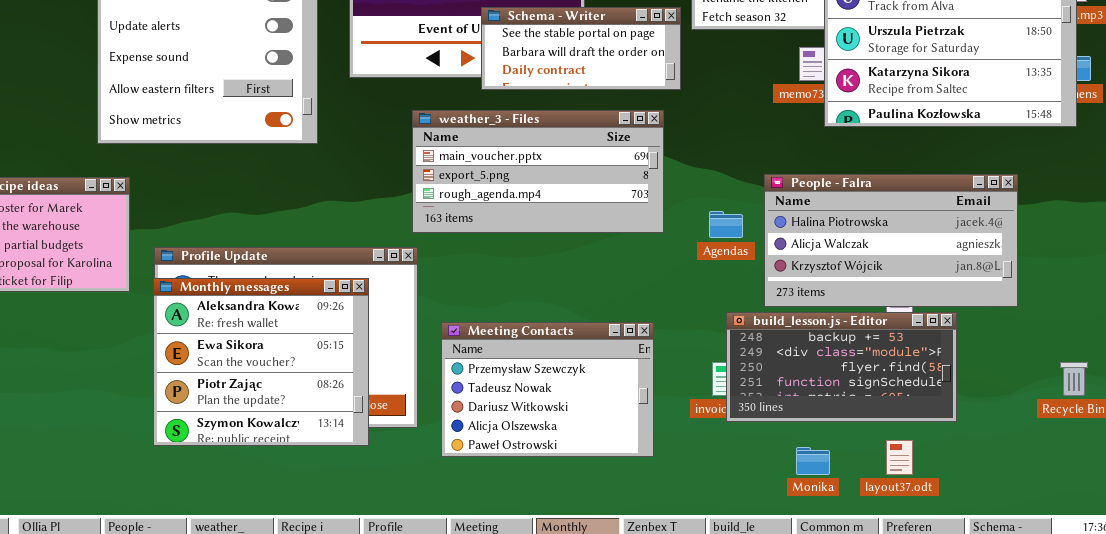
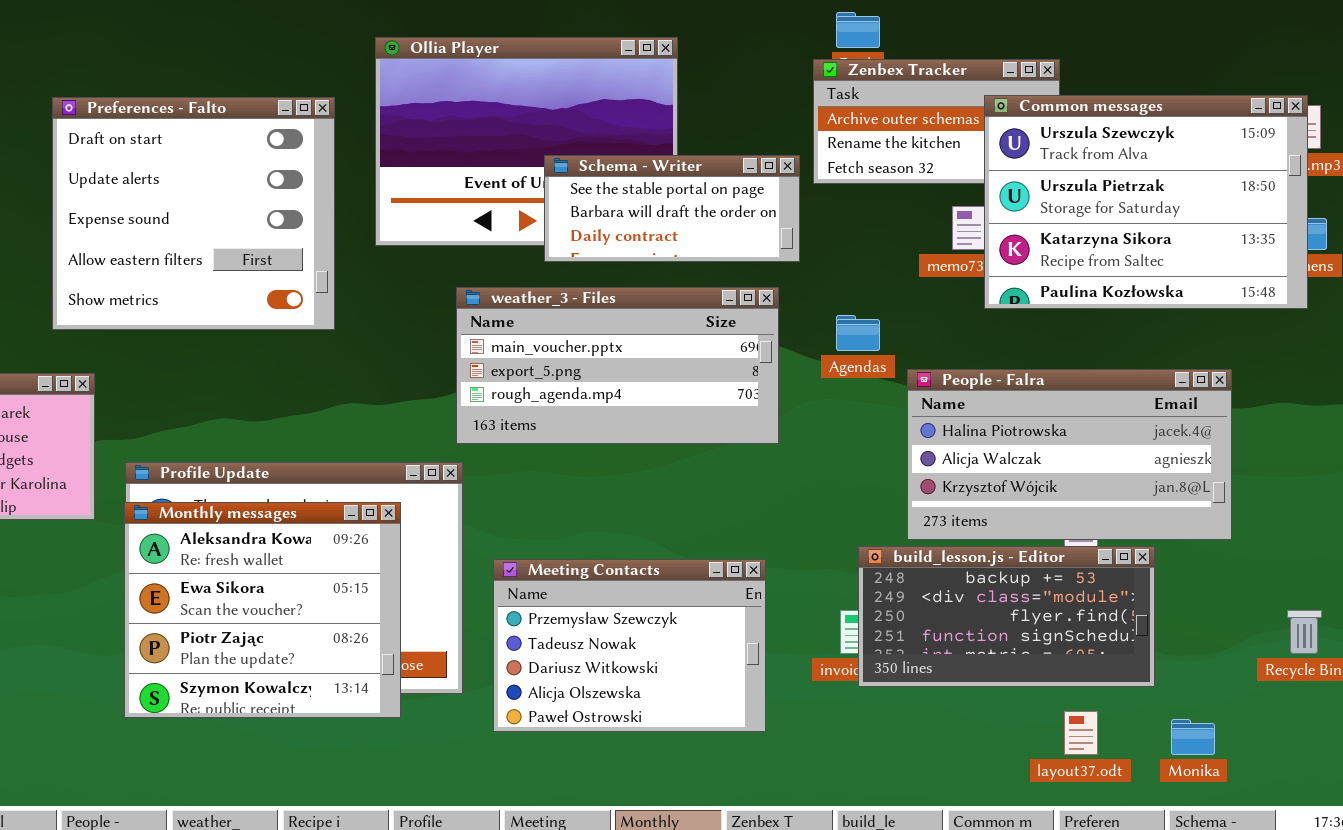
Agendas: [709,211,743,238] -> [836,315,880,351], moved
Monika: [796,447,830,475] -> [1171,719,1215,755], moved

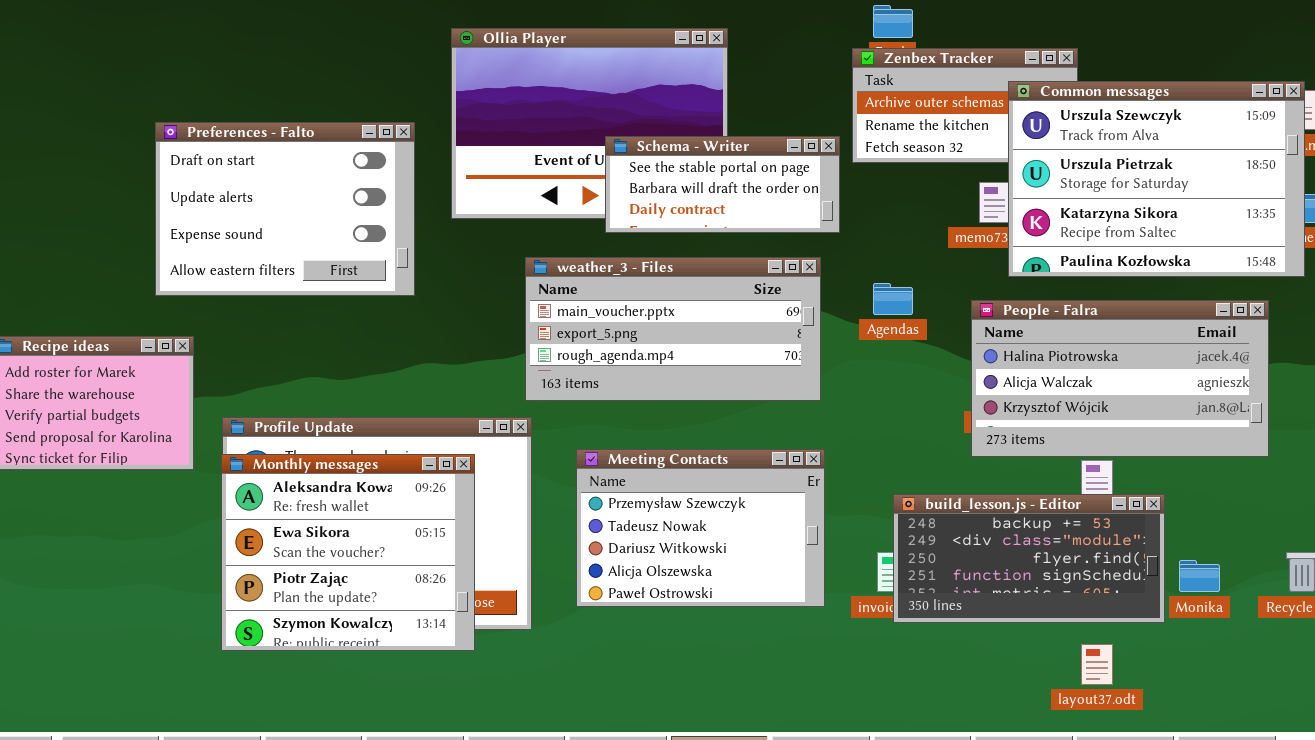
Preferences - Falto: [52,97,335,330] -> [155,122,415,296], resized
People - Falra: [907,369,1232,540] -> [971,300,1269,457], moved
Meeting Contacts: [493,559,766,732] -> [576,449,825,607], moved
Monika: [1171,719,1215,755] -> [1179,560,1220,592], moved

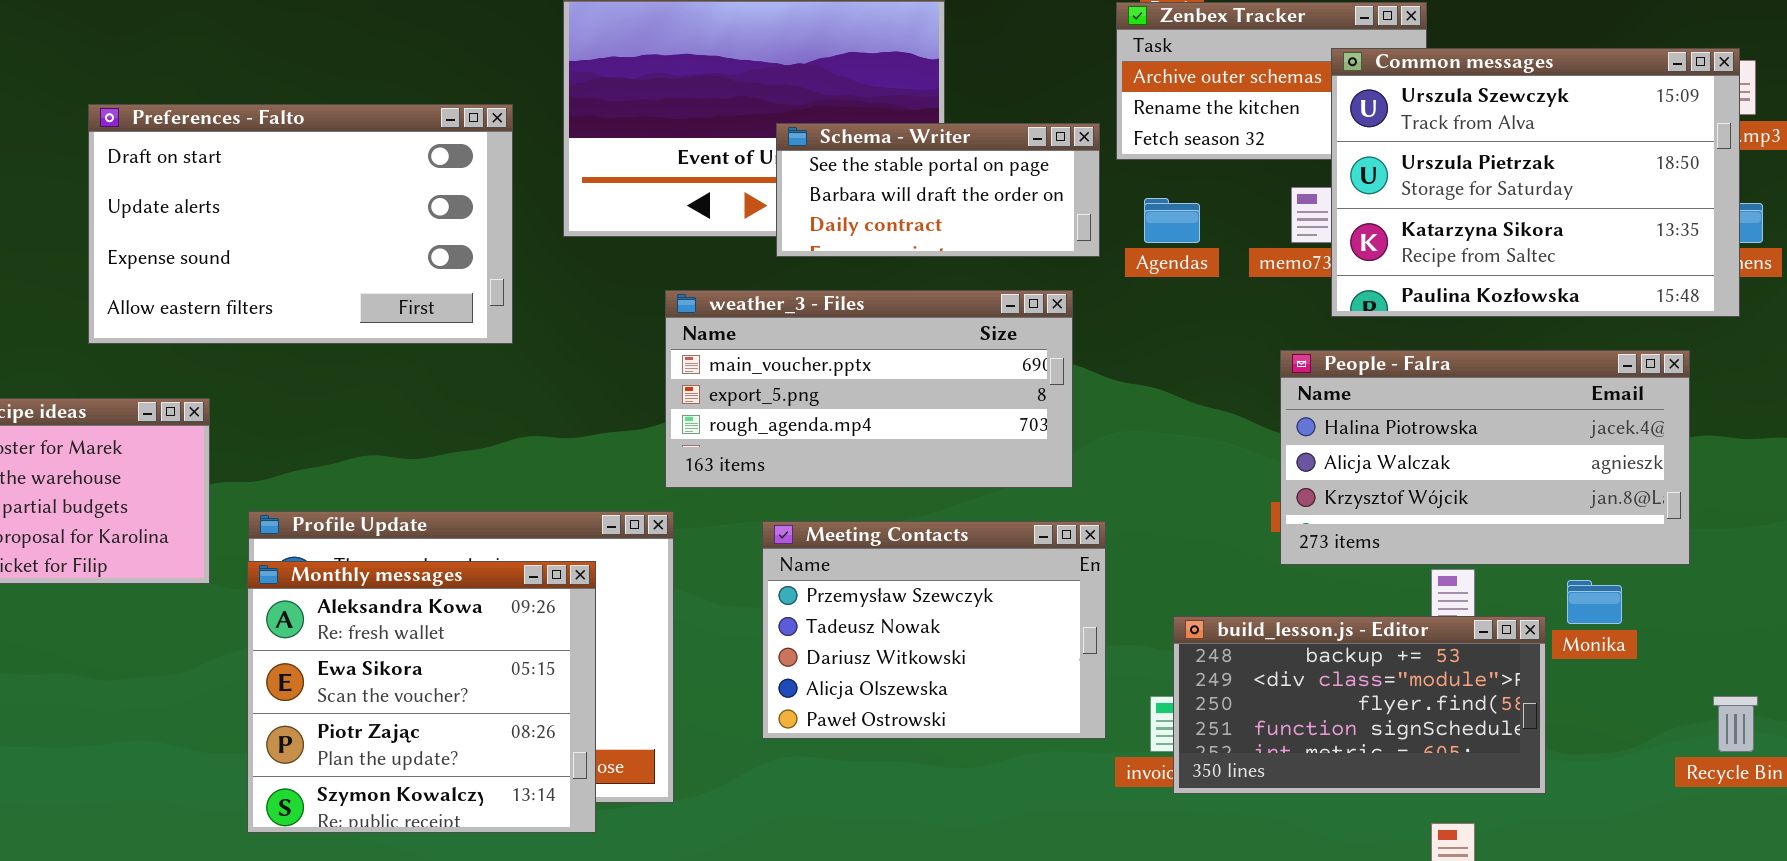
Preferences - Falto: [155,122,415,296] -> [88,104,513,344], resized
Agendas: [873,283,913,315] -> [1144,198,1200,243], moved
Meeting Contacts: [576,449,825,607] -> [762,521,1106,739], moved
Monika: [1179,560,1220,592] -> [1567,580,1622,624], moved

